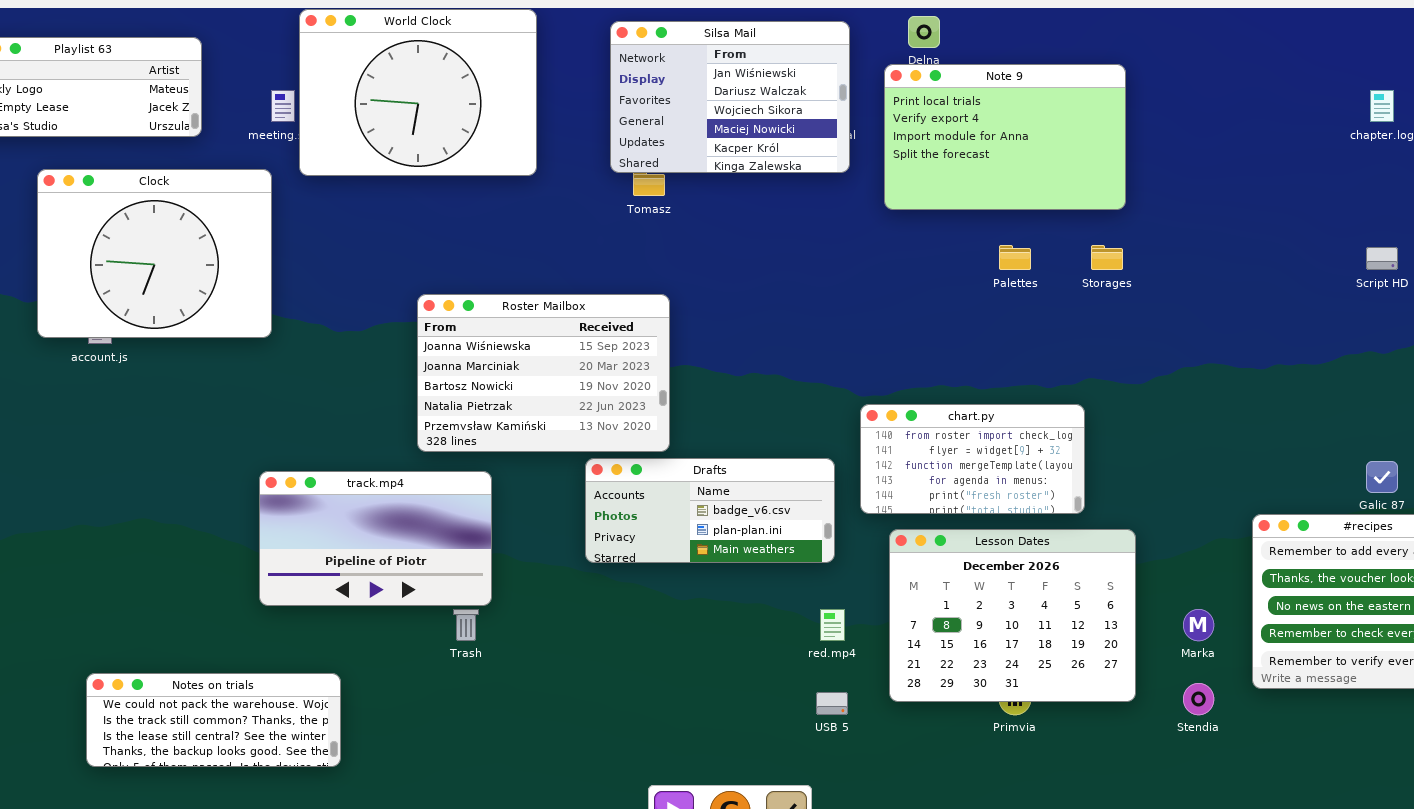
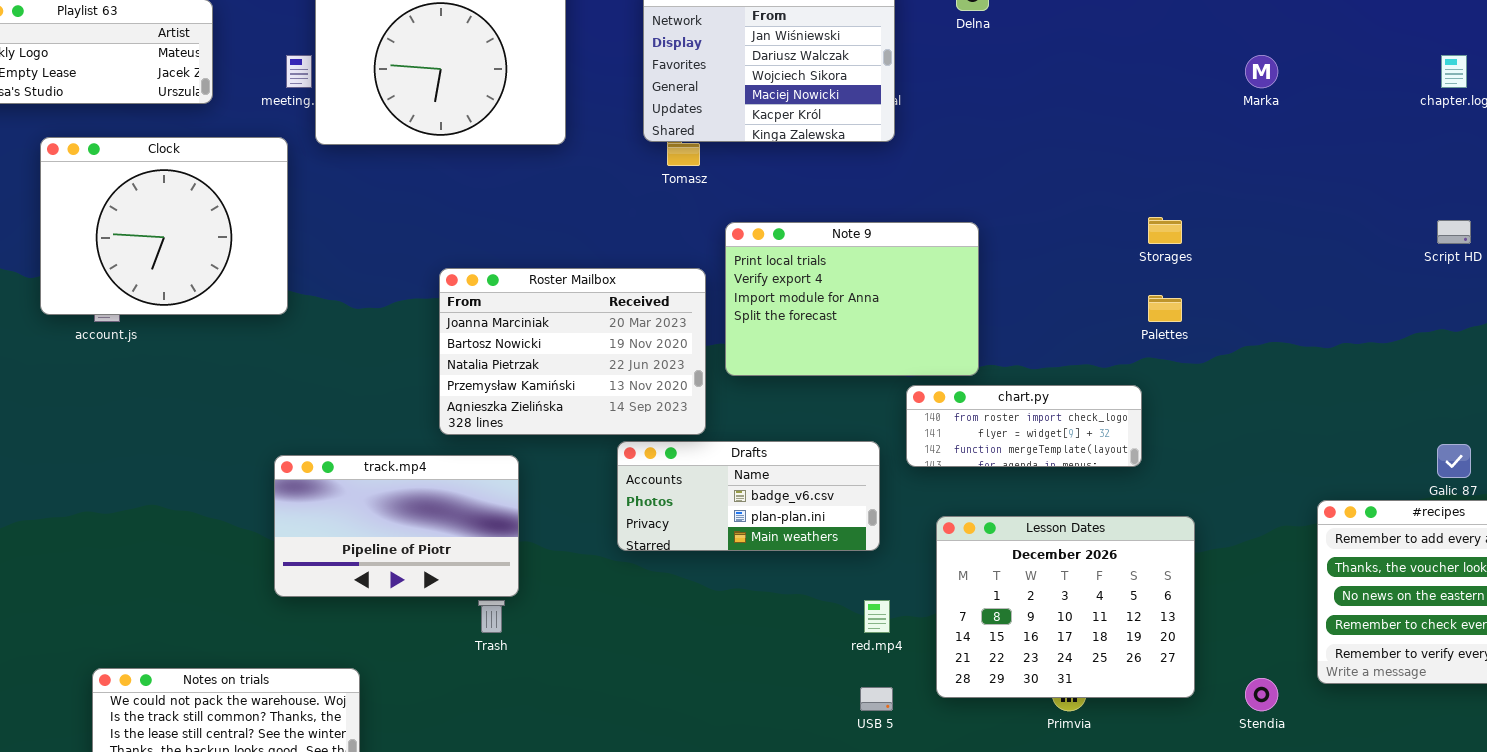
Note 9: [884,64,1126,210] -> [725,222,979,376], moved
Palettes: [999,245,1031,270] -> [1148,295,1182,322], moved
Roster Mailbox: [417,294,670,452] -> [439,268,706,435], scrolled down 1 row
chart.py: [860,404,1085,514] -> [906,385,1142,467], resized
Marka: [1183,609,1214,641] -> [1245,55,1278,88], moved

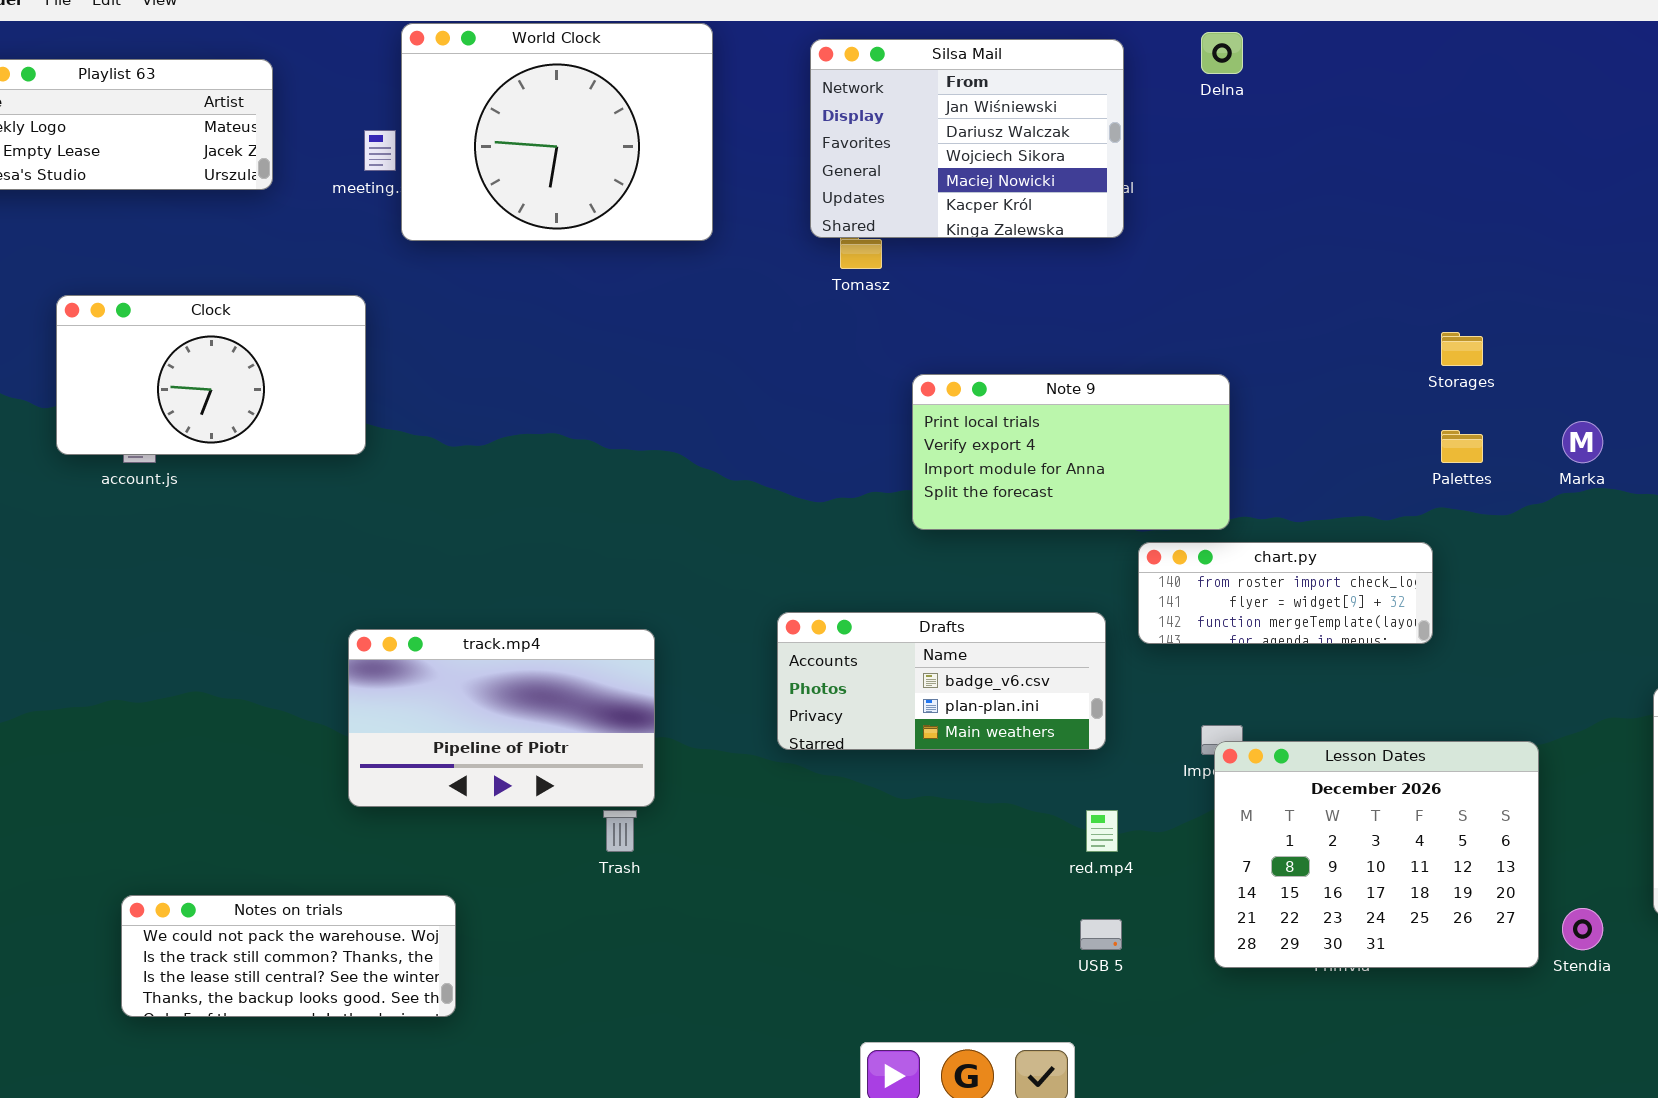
Marka: [1245,55,1278,88] -> [1562,421,1603,463], moved
Clock: [40,137,288,315] -> [56,295,366,455], resized
Note 9: [725,222,979,376] -> [912,374,1230,530], resized
Roster Mailbox: [439,268,706,435] -> none, closed
Lesson Dates: [936,516,1195,698] -> [1214,741,1539,968], moved

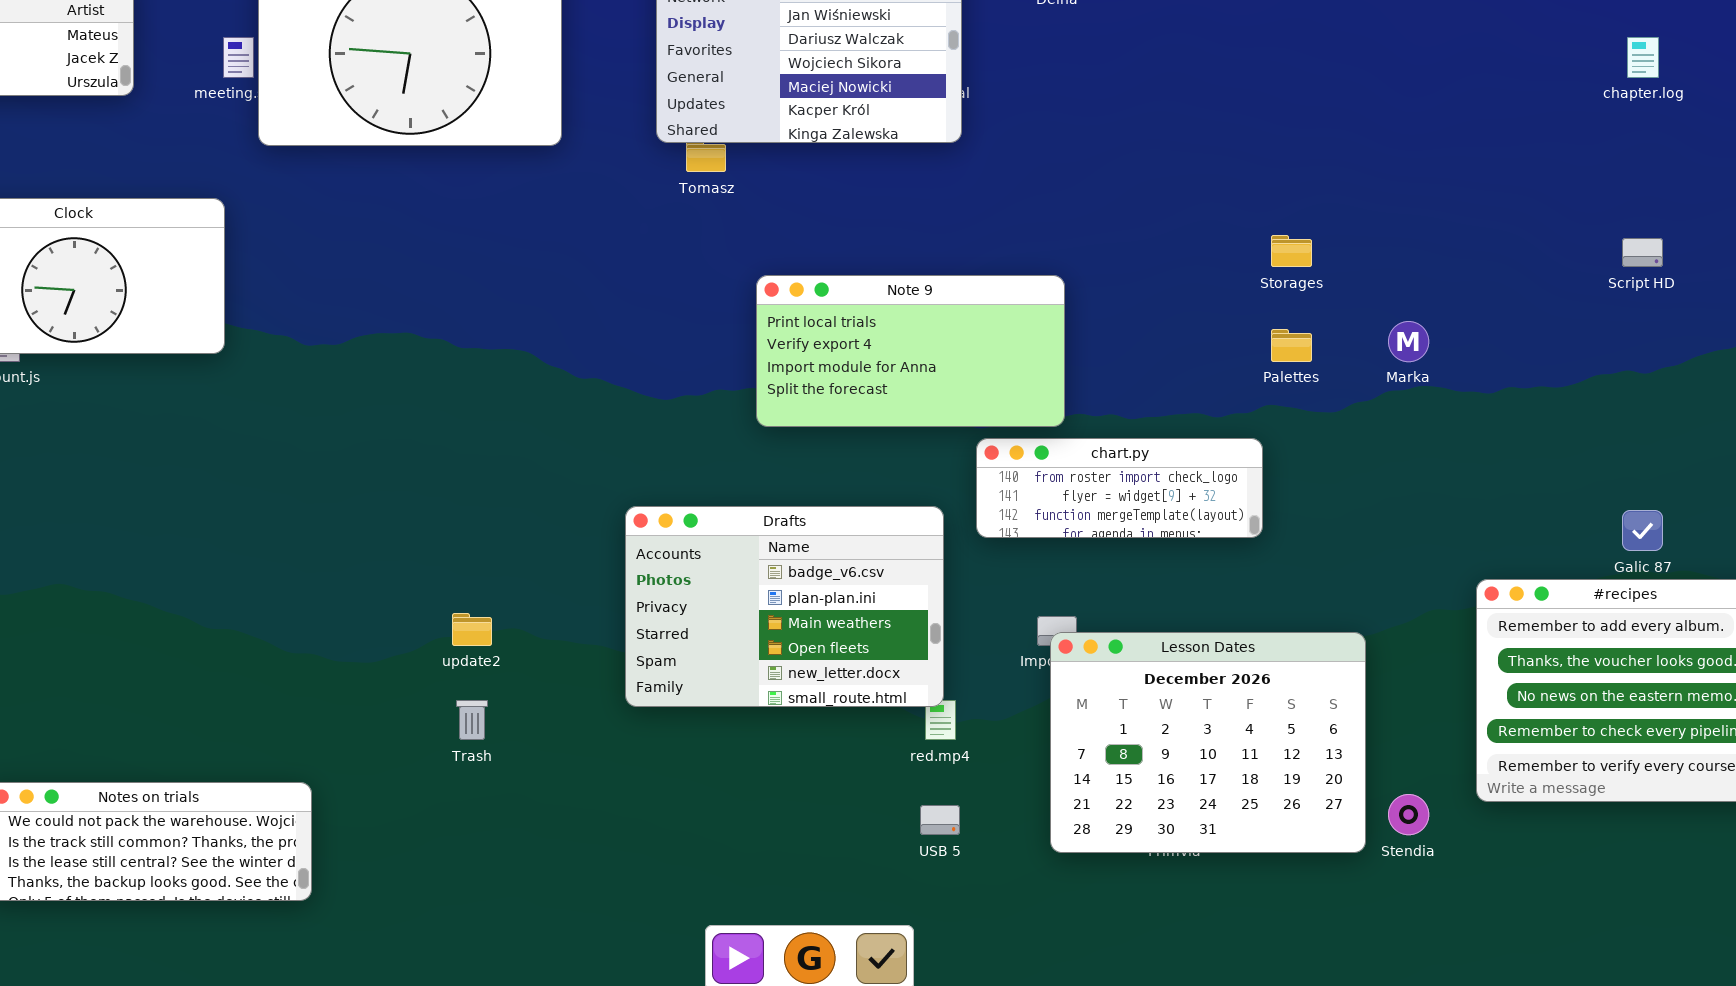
Drafts: [777,612,1106,750] -> [625,506,944,707], resized
track.mp4: [348,629,655,807] -> none, closed

